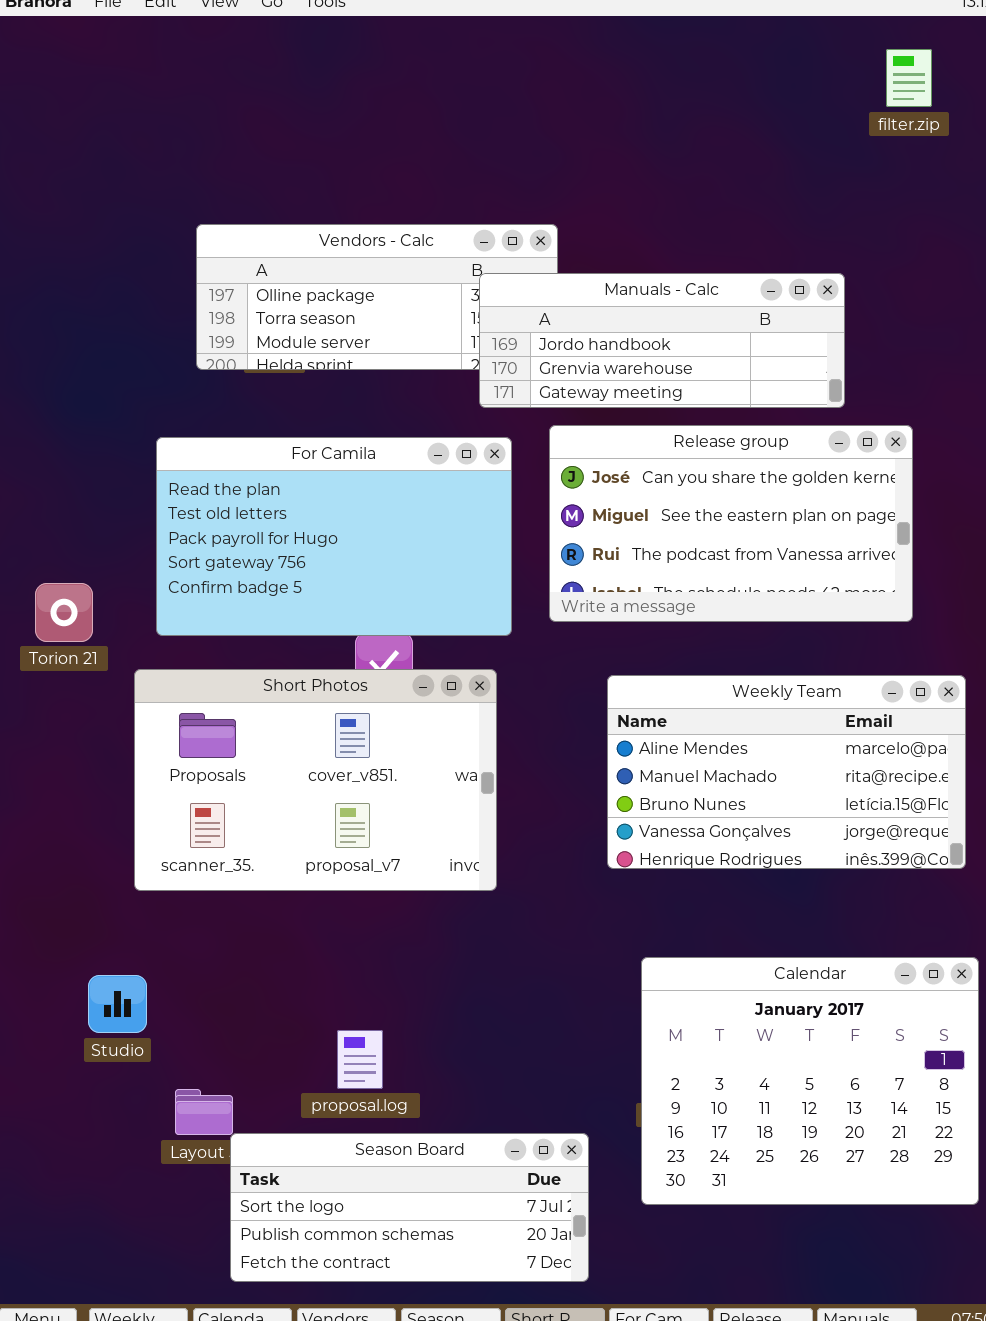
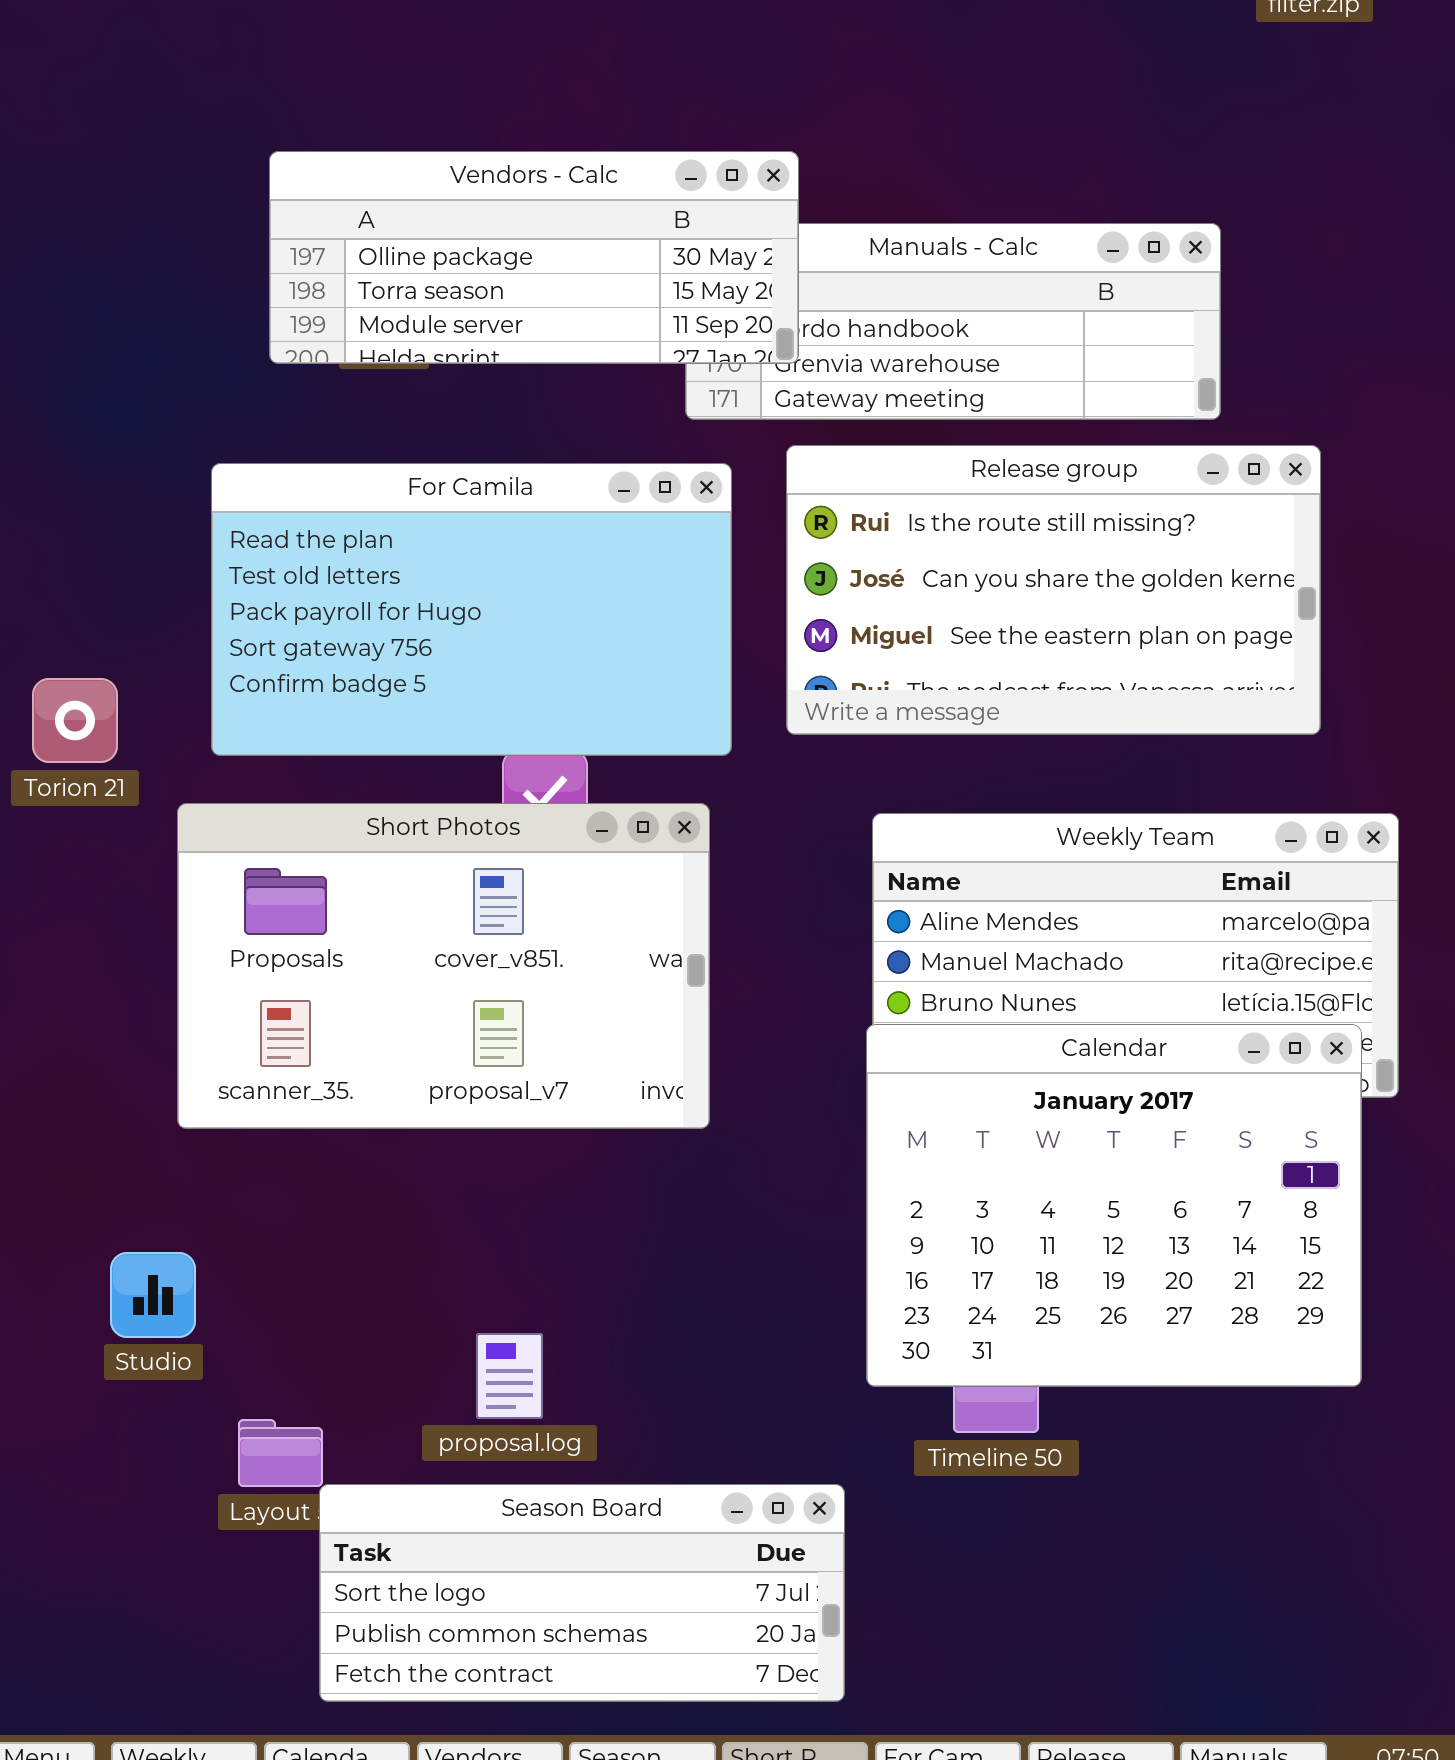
Vendors - Calc: [196,224,558,370] -> [269,151,799,364], raised
Release group: [549,425,913,622] -> [786,445,1321,735], scrolled up 1 row
Calendar: [641,957,979,1205] -> [866,1024,1362,1387], moved

